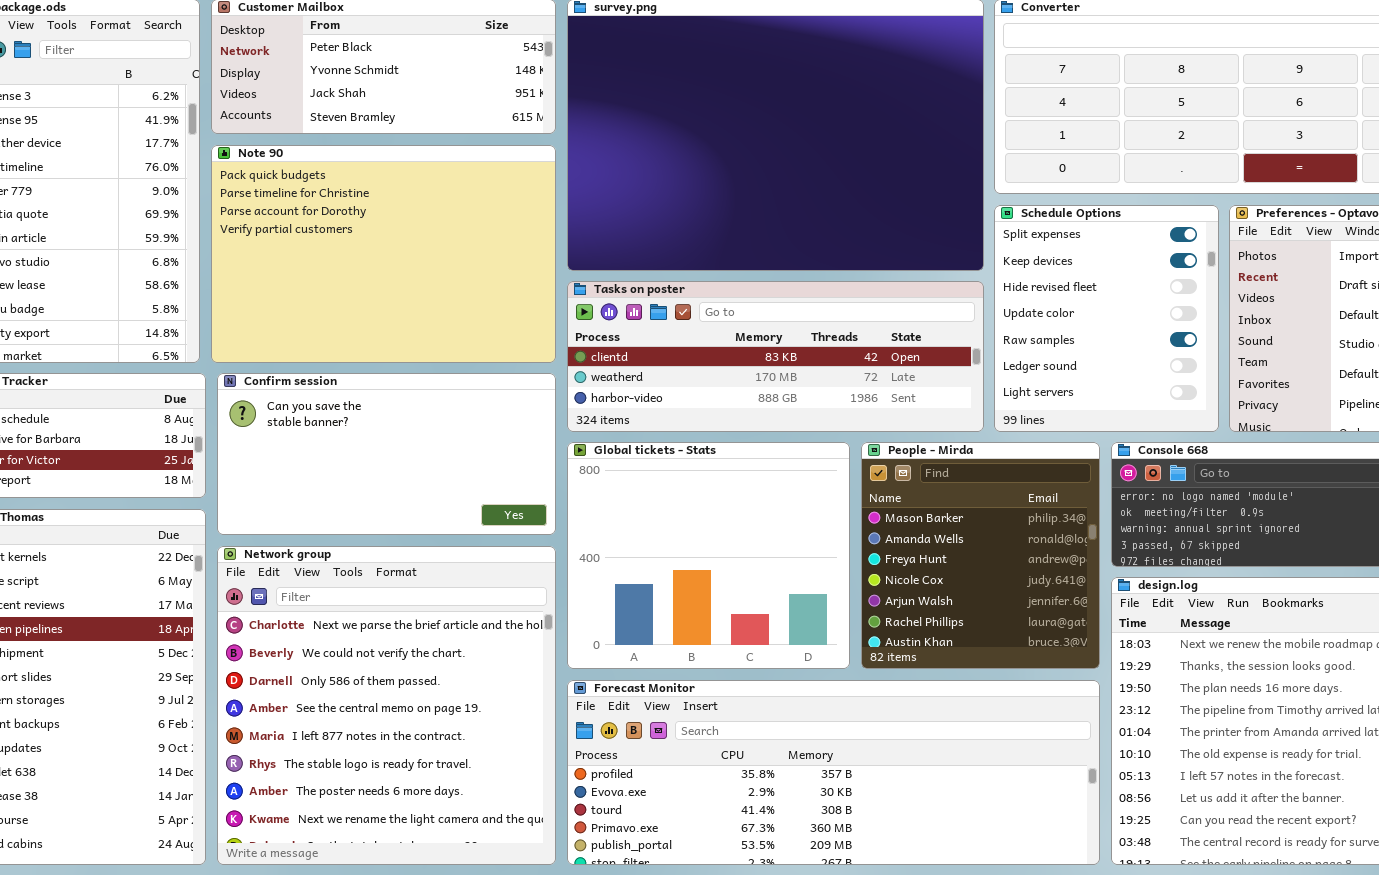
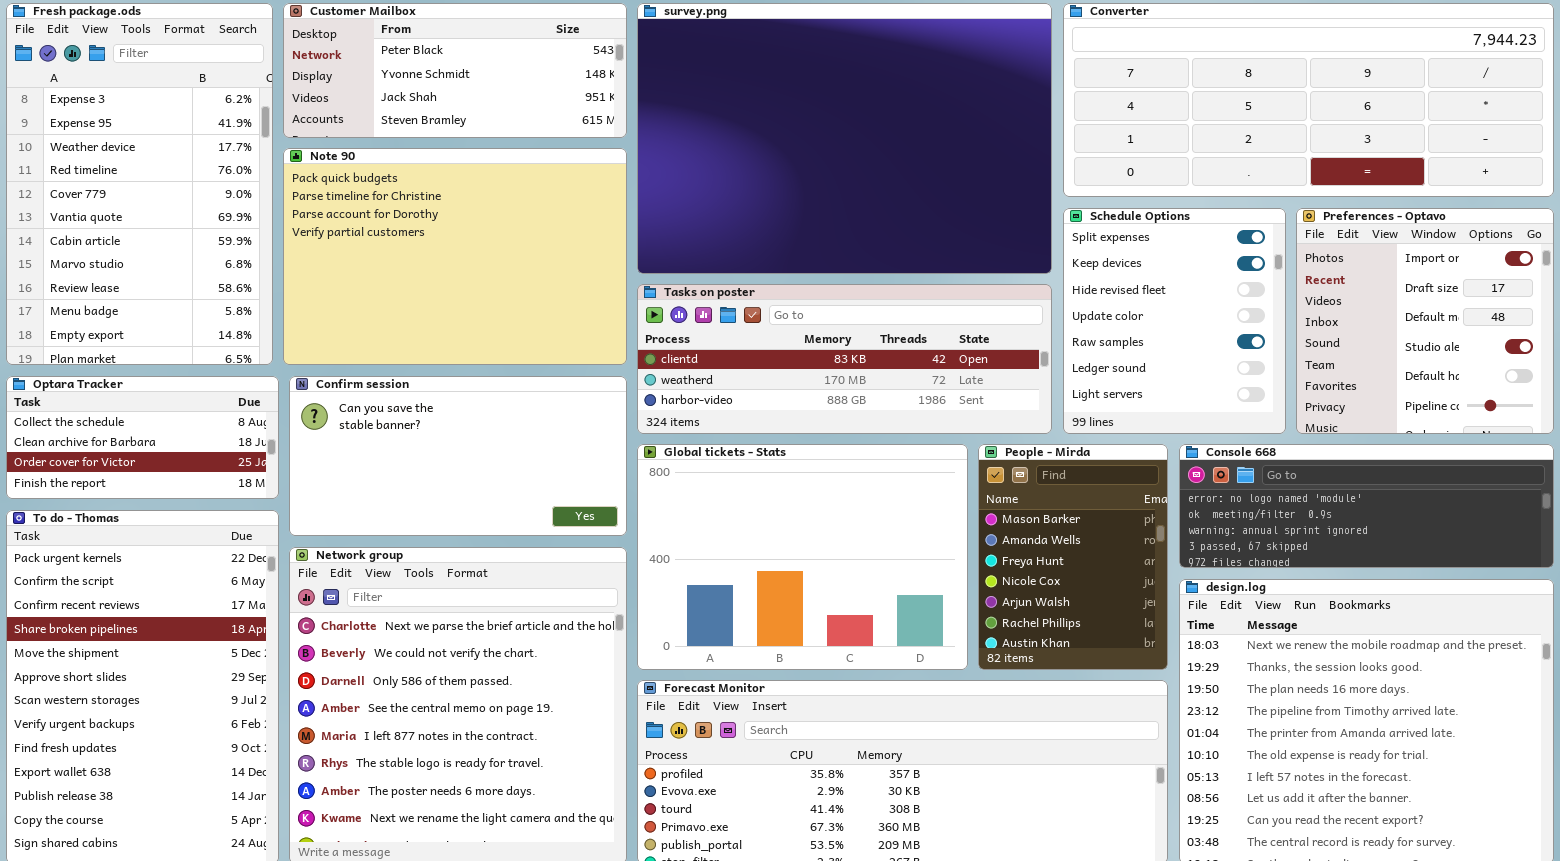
Global tickets - Stats: [567,442,850,669] -> [637,444,968,670], resized
People - Mirda: [861,442,1100,669] -> [978,444,1168,670], resized

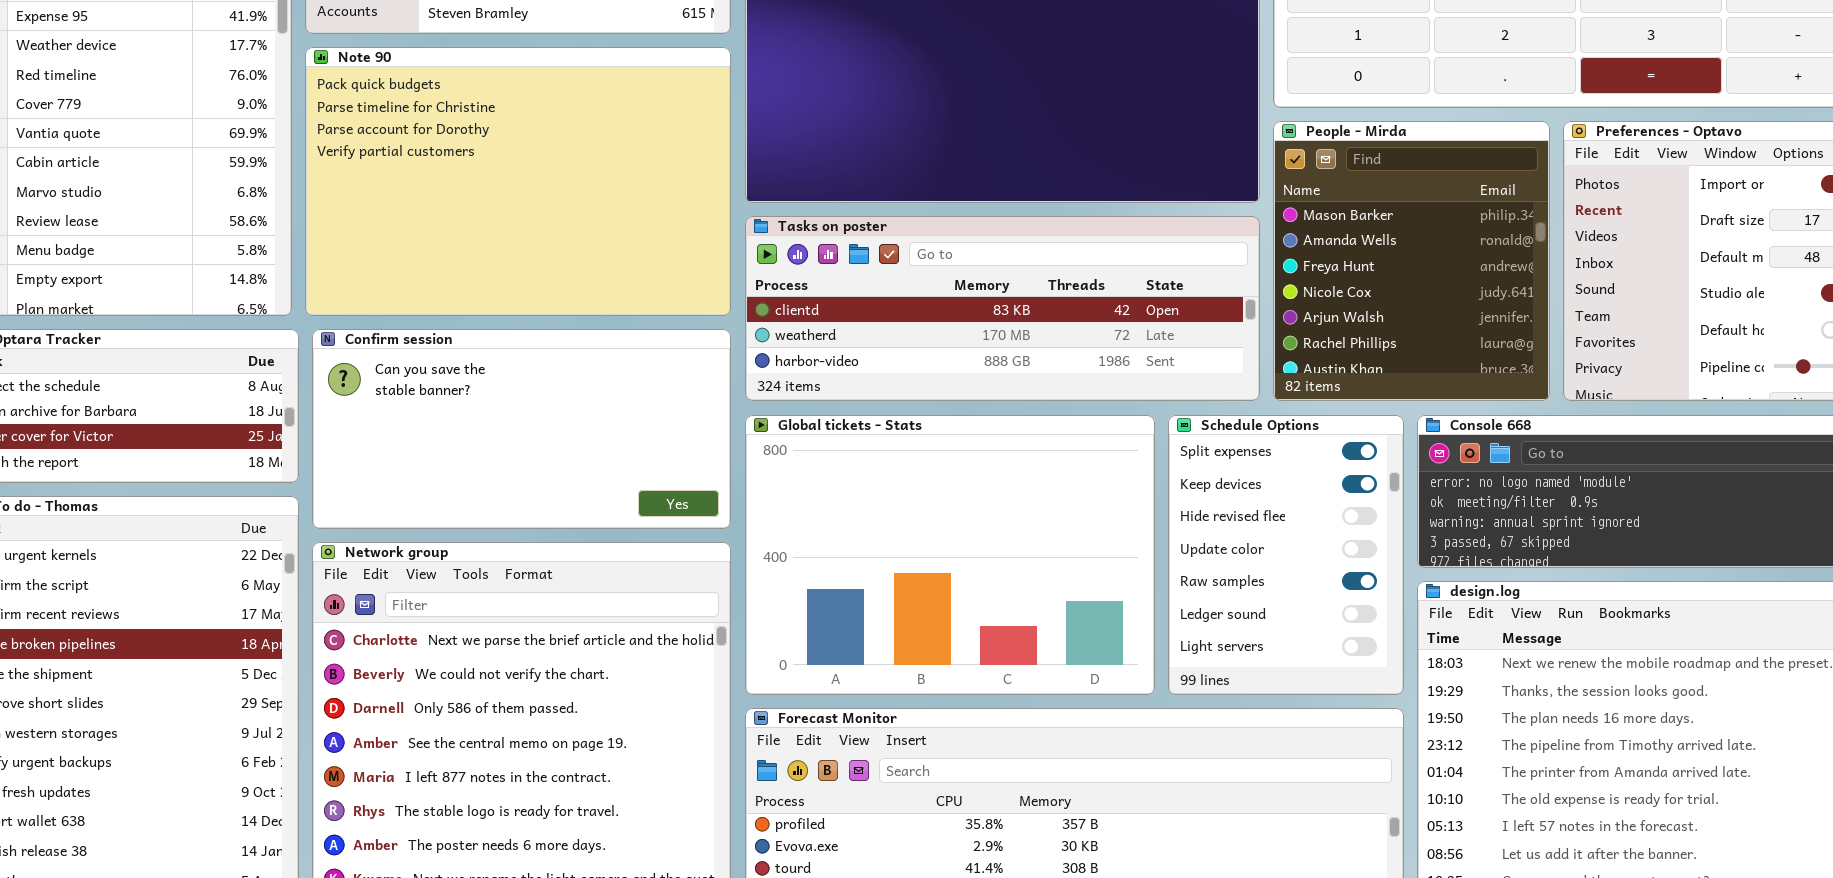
Schedule Options: [1063,208,1286,434] -> [1168,415,1404,695], moved, resized
People - Mirda: [978,444,1168,670] -> [1273,121,1550,401], moved, resized

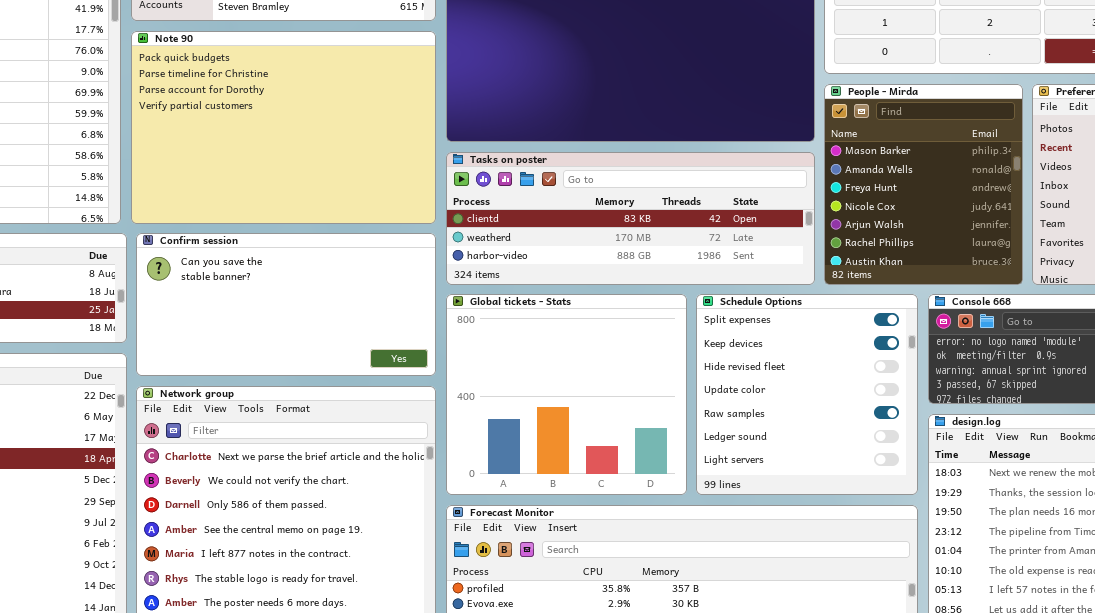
Global tickets - Stats: [745,415,1155,695] -> [446,294,687,495], resized
Schedule Options: [1168,415,1404,695] -> [696,294,918,495], resized

